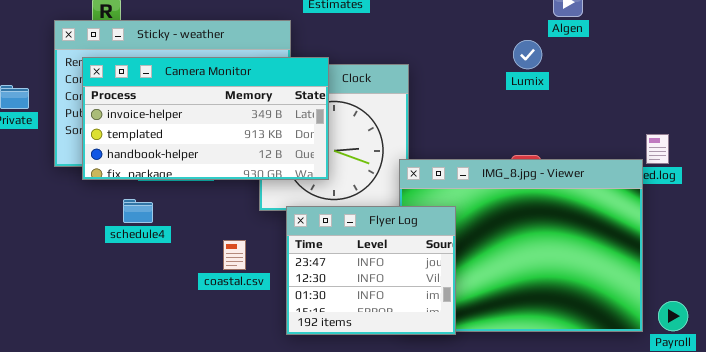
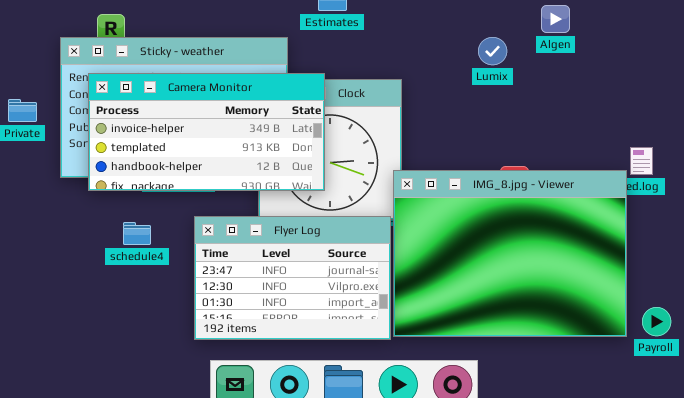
Lumix: [513,40,542,69] -> [478,37,507,65], moved
schedule4: [123,199,153,223] -> [123,222,151,245], moved
Flyer Log: [286,206,456,335] -> [194,216,391,340], moved, resized

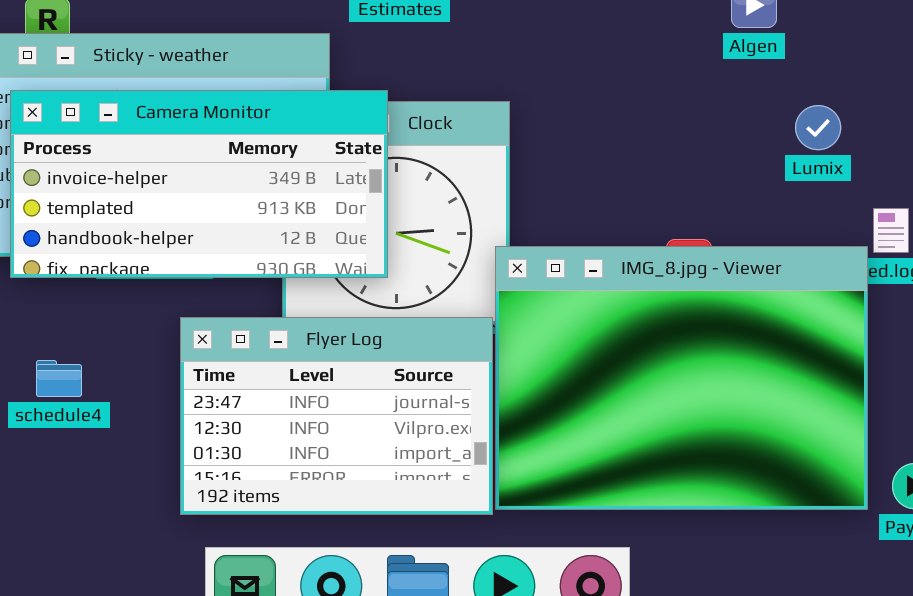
Lumix: [478,37,507,65] -> [795,105,841,150], moved
schedule4: [123,222,151,245] -> [36,360,82,397], moved

